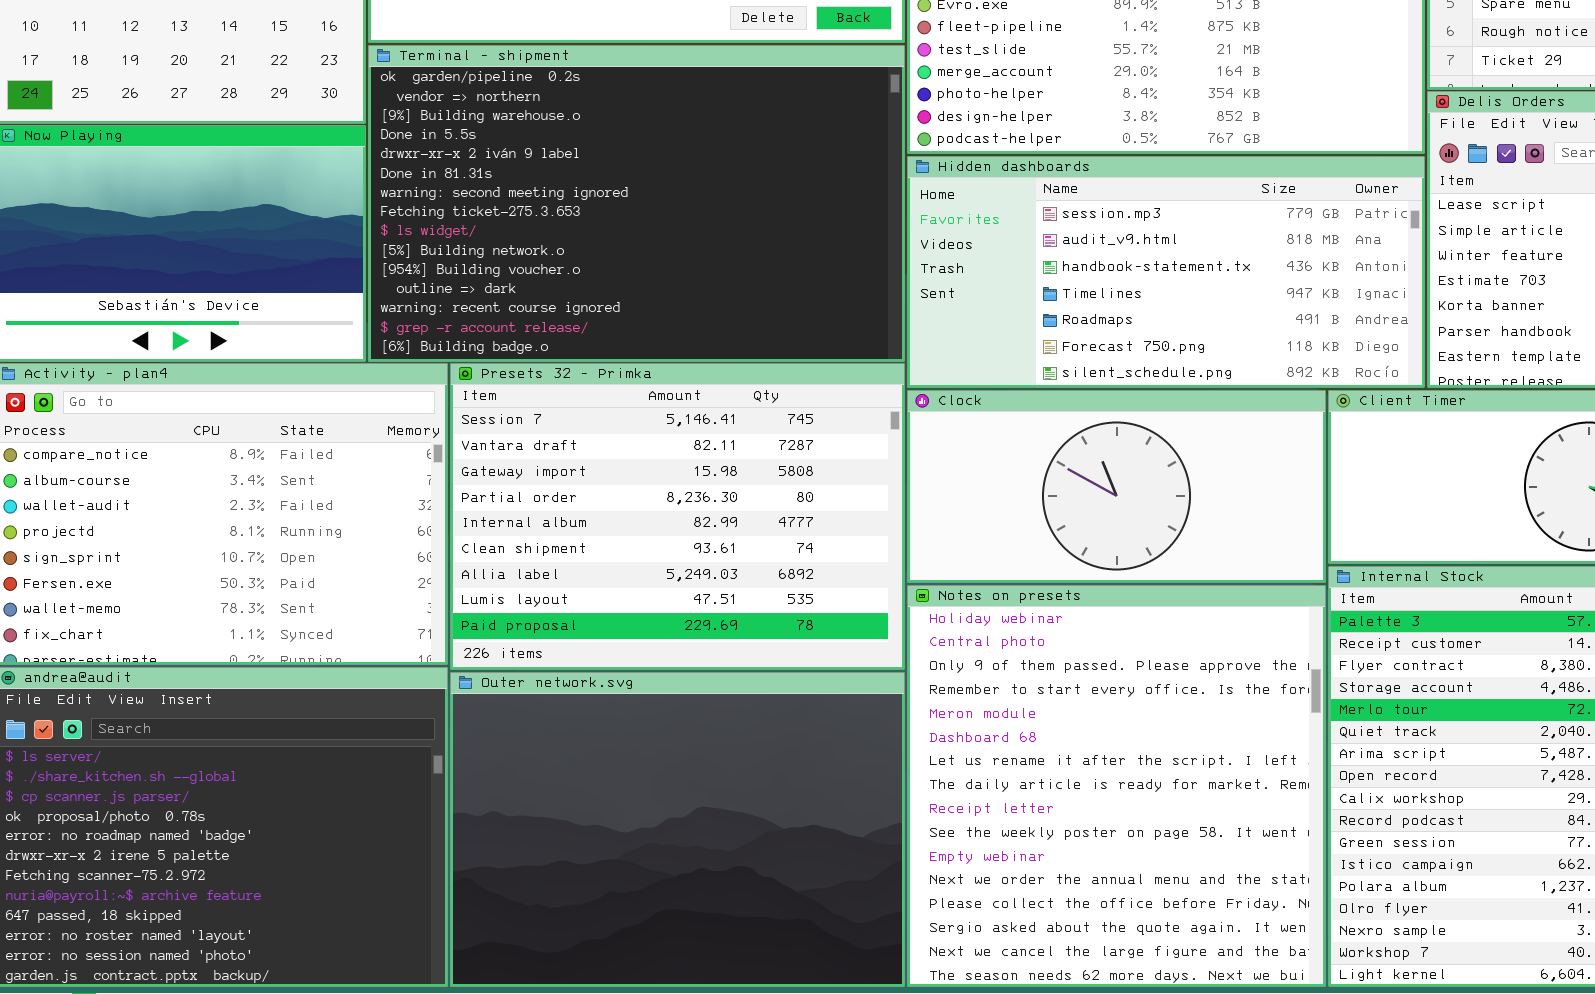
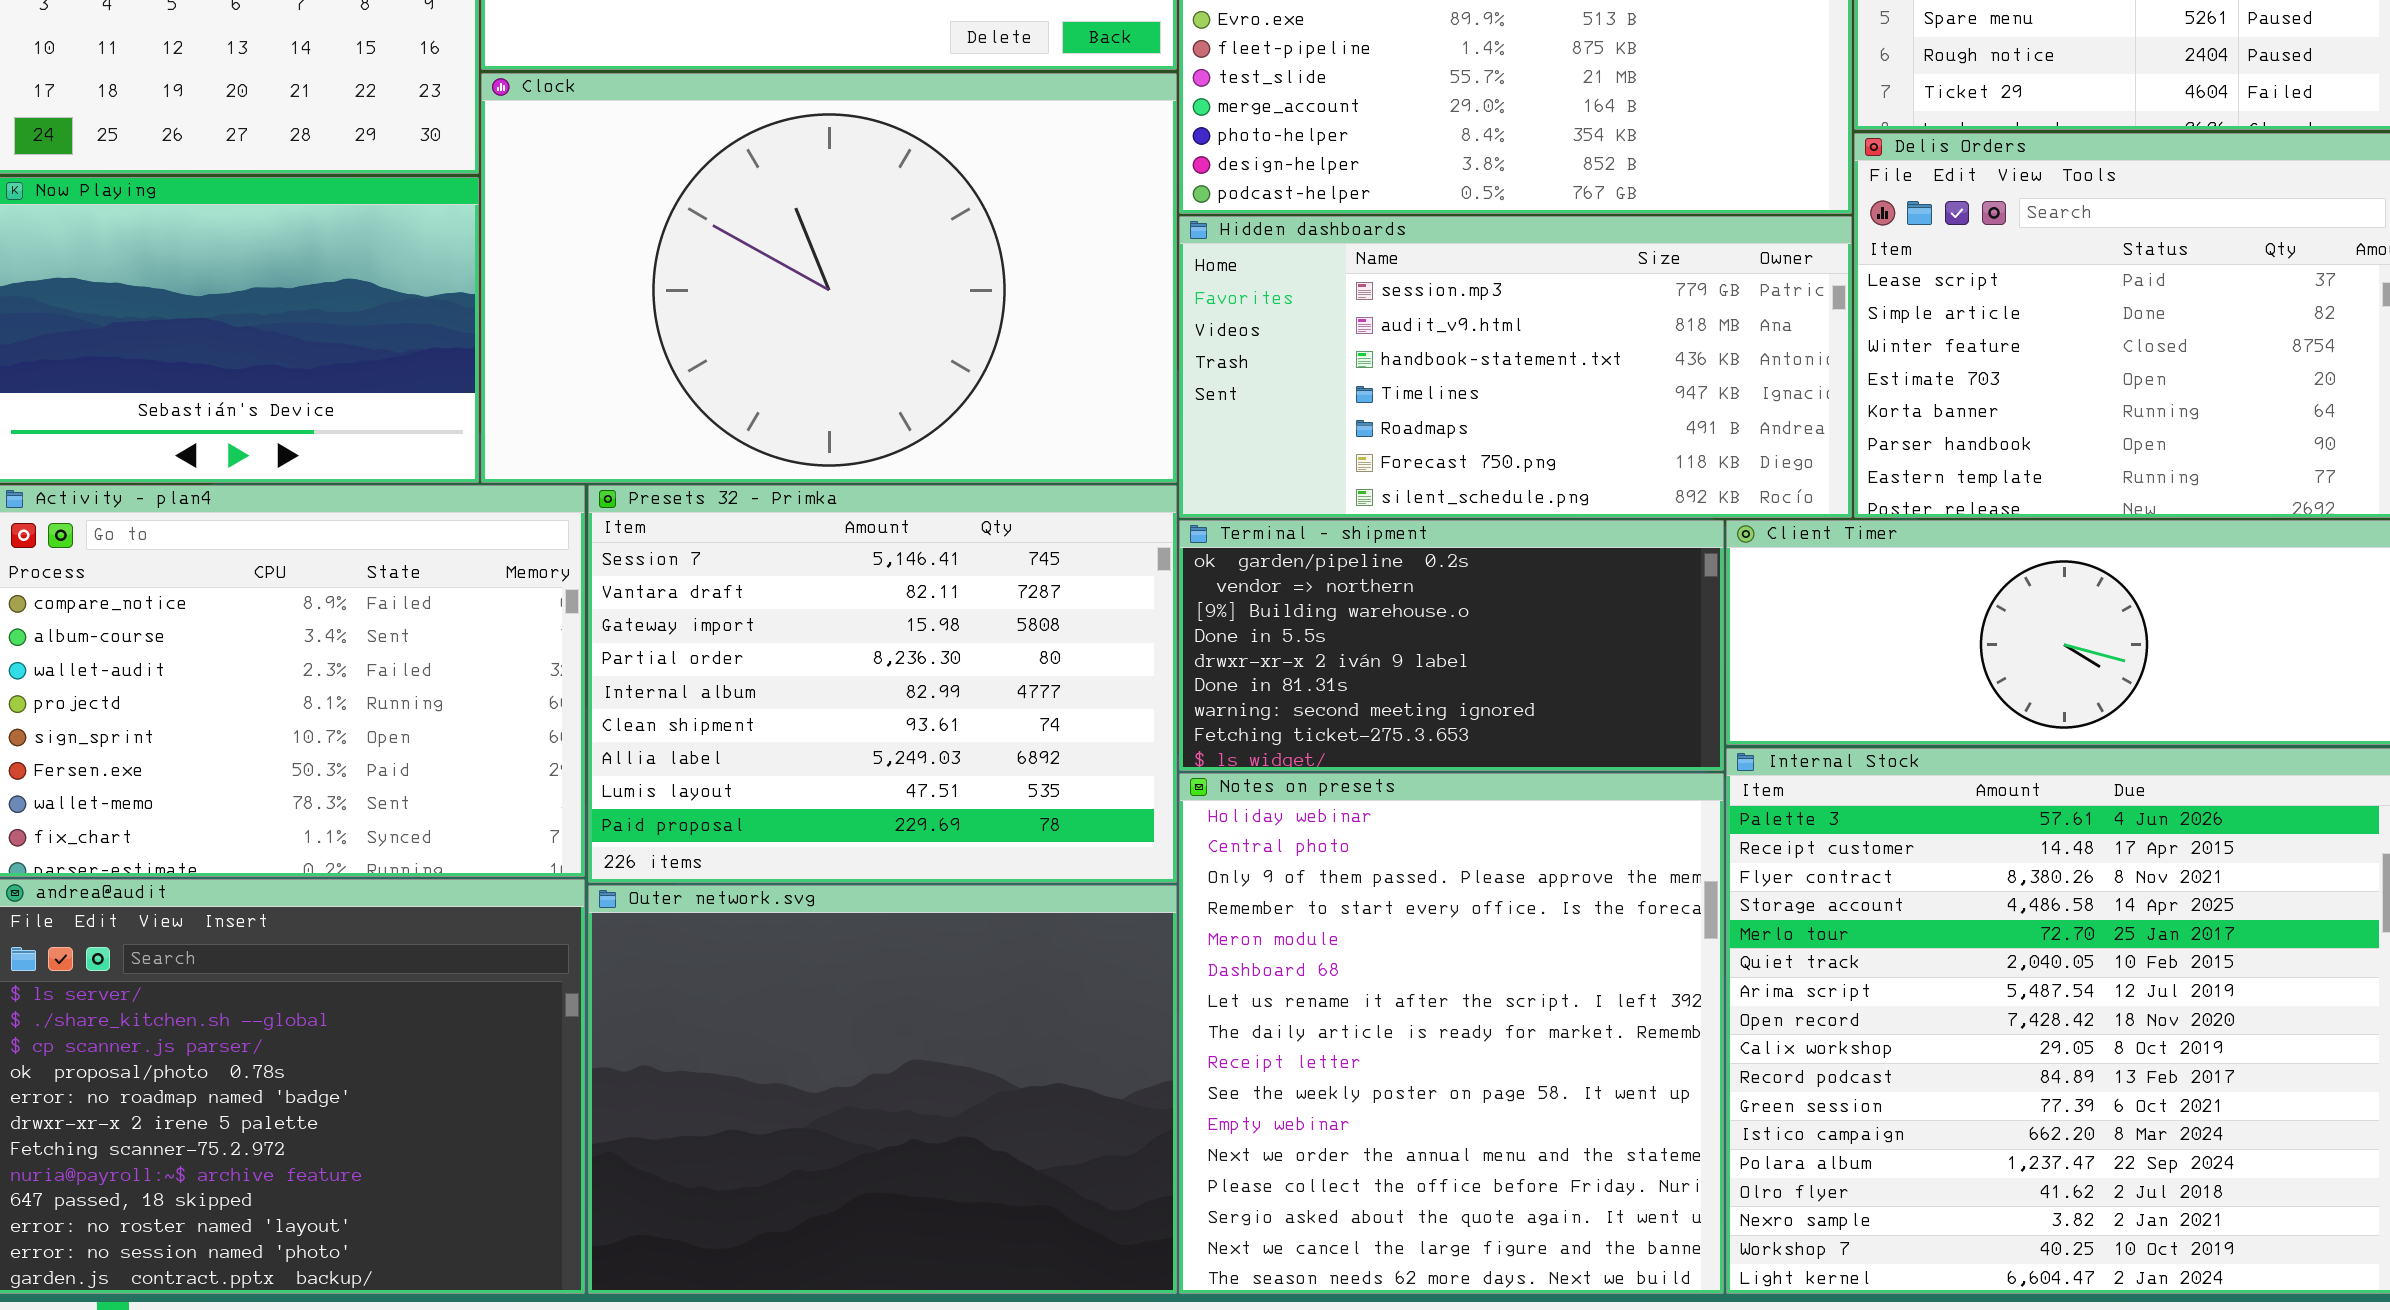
Terminal - shipment: [368,45,905,362] -> [1179,520,1724,771], moved, resized
Clock: [907,390,1326,583] -> [481,73,1177,483], moved, resized

